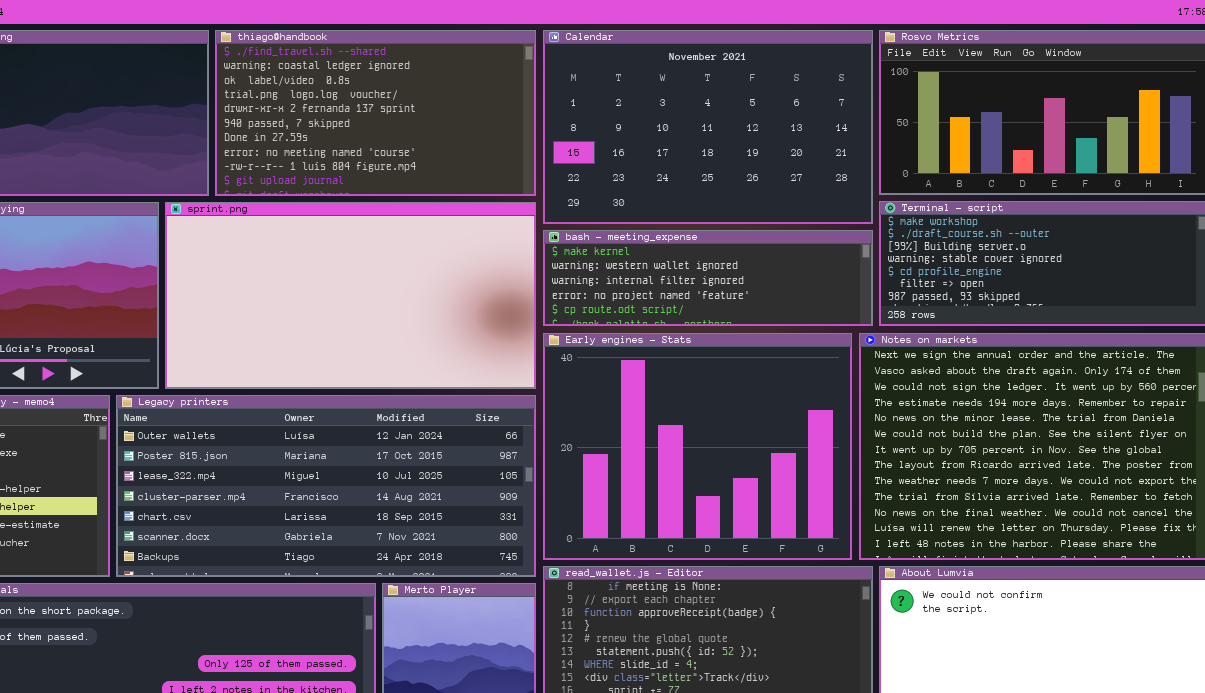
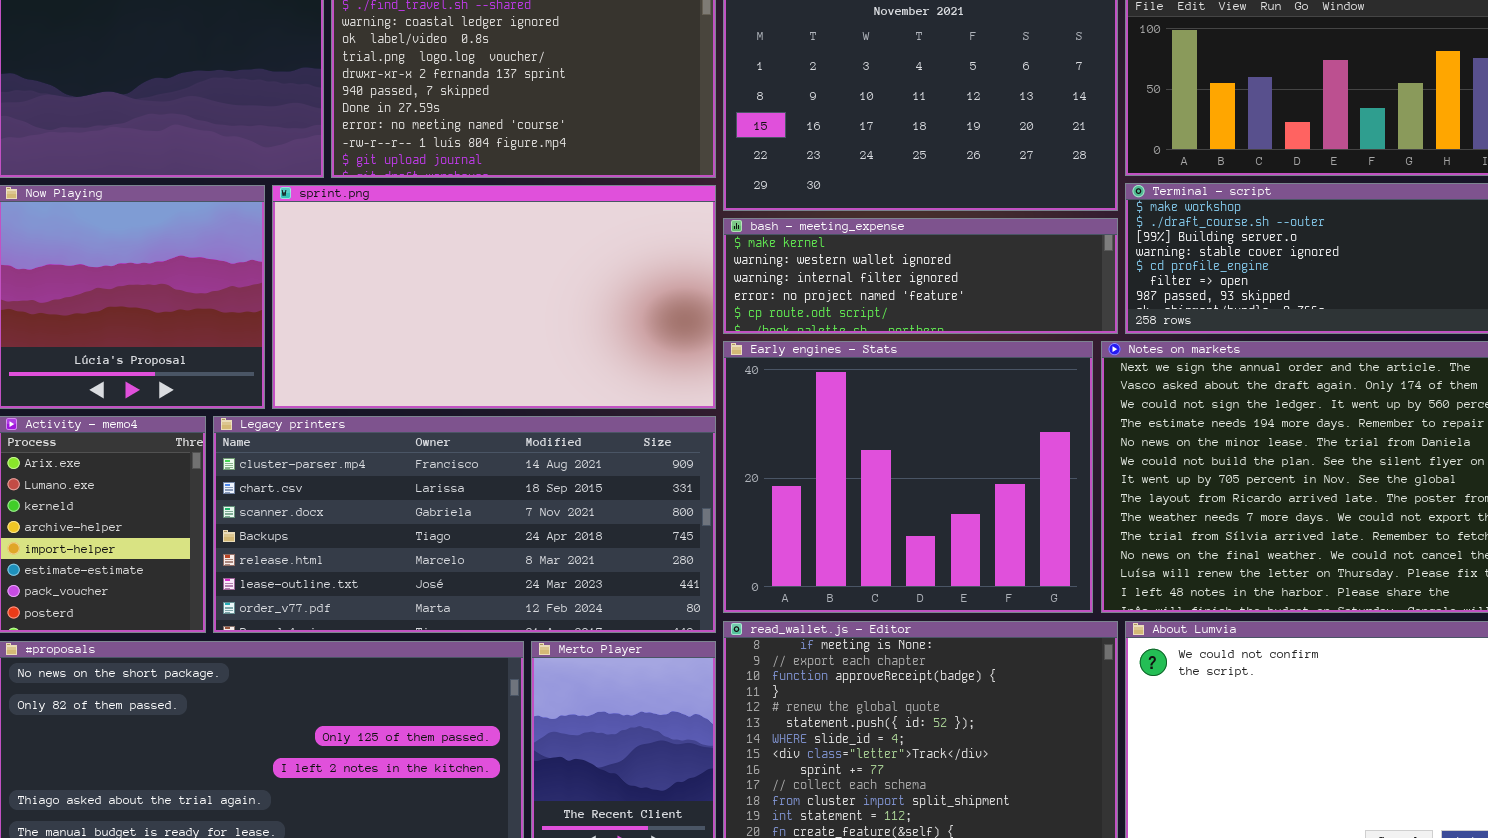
Legacy printers: [116,395,536,577] -> [213,416,716,633], scrolled down 3 rows

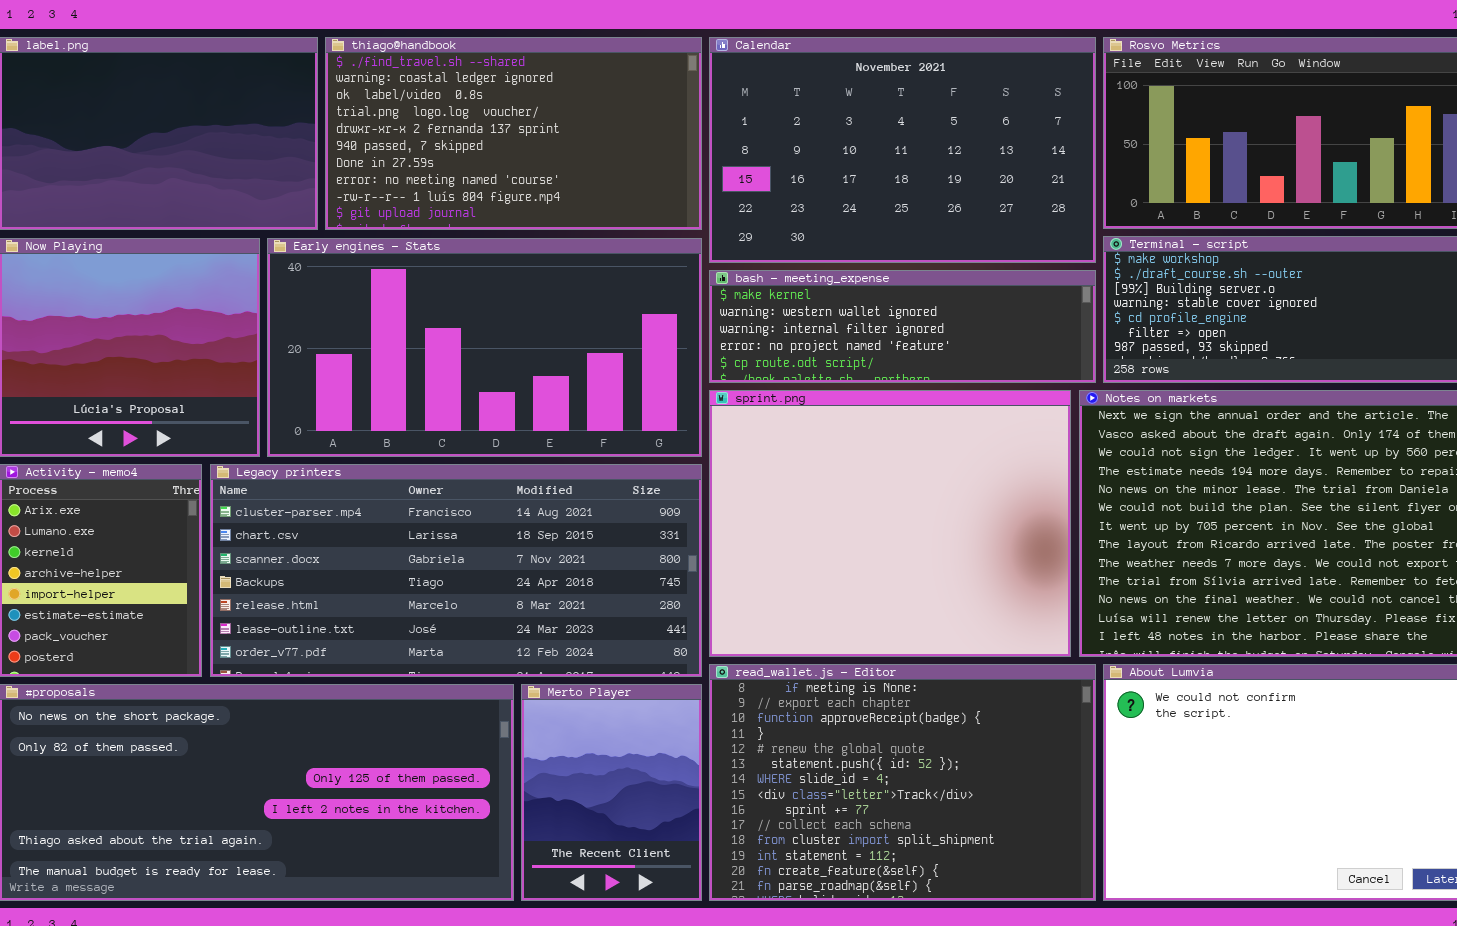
sprint.png: [272,185,716,409] -> [709,390,1071,657], moved, resized
Early engines - Stats: [723,341,1093,613] -> [267,238,702,457], moved, resized

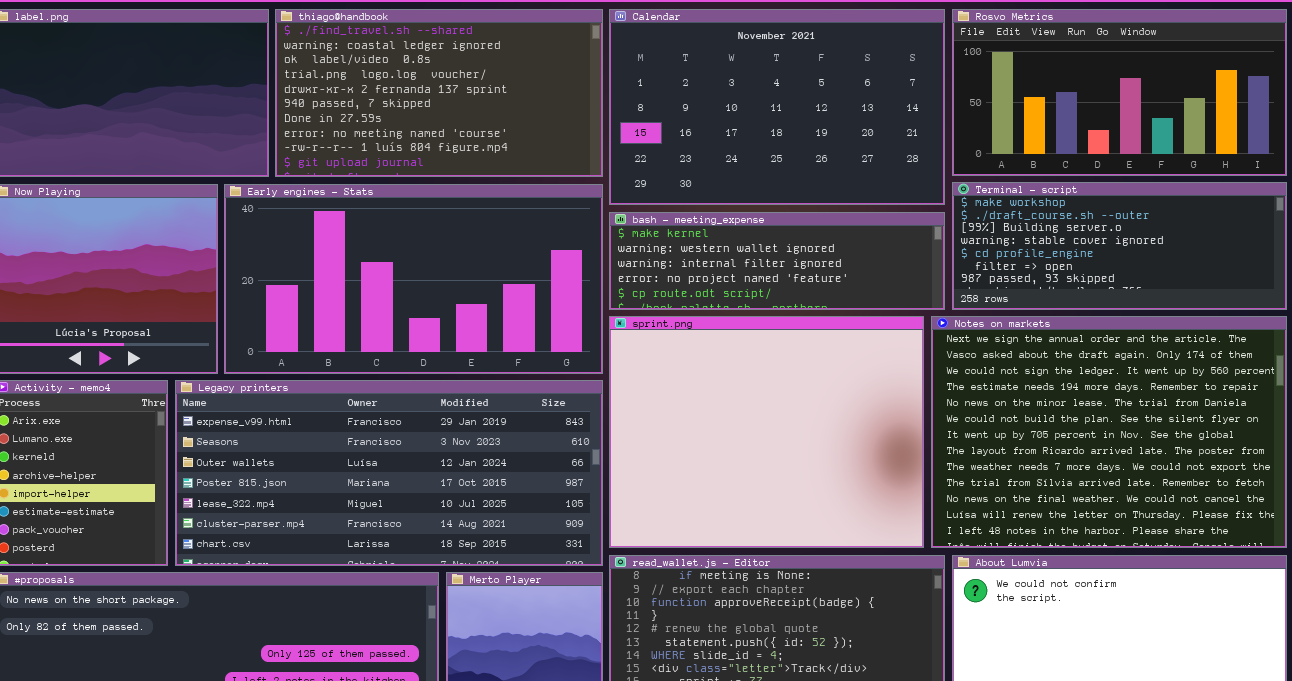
Legacy printers: [210,464,702,677] -> [175,380,603,566], scrolled up 5 rows

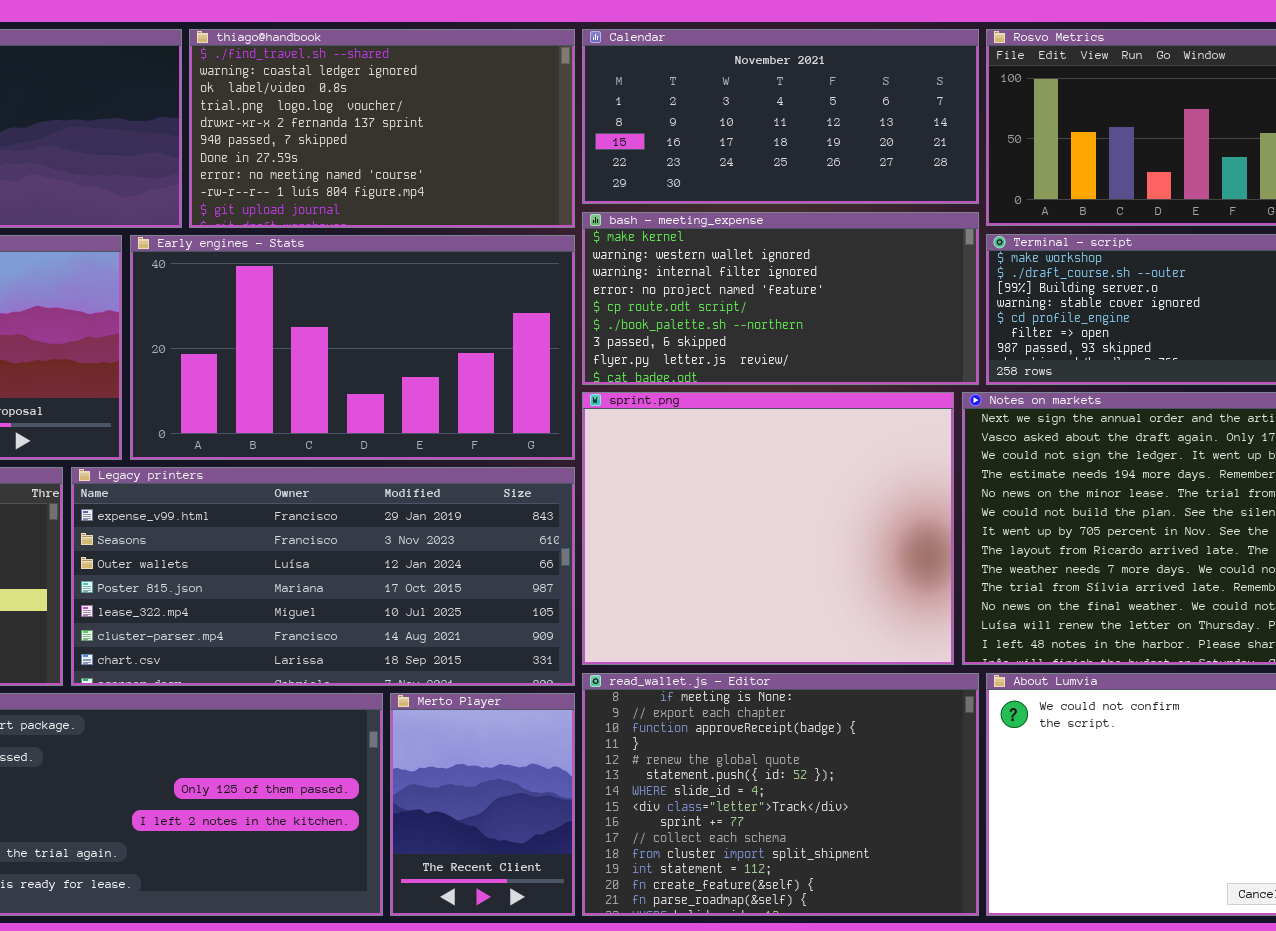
Calendar: [609,9,945,205] -> [582,29,979,204], resized
bash - meeting_expense: [609,212,945,310] -> [582,212,979,385], resized

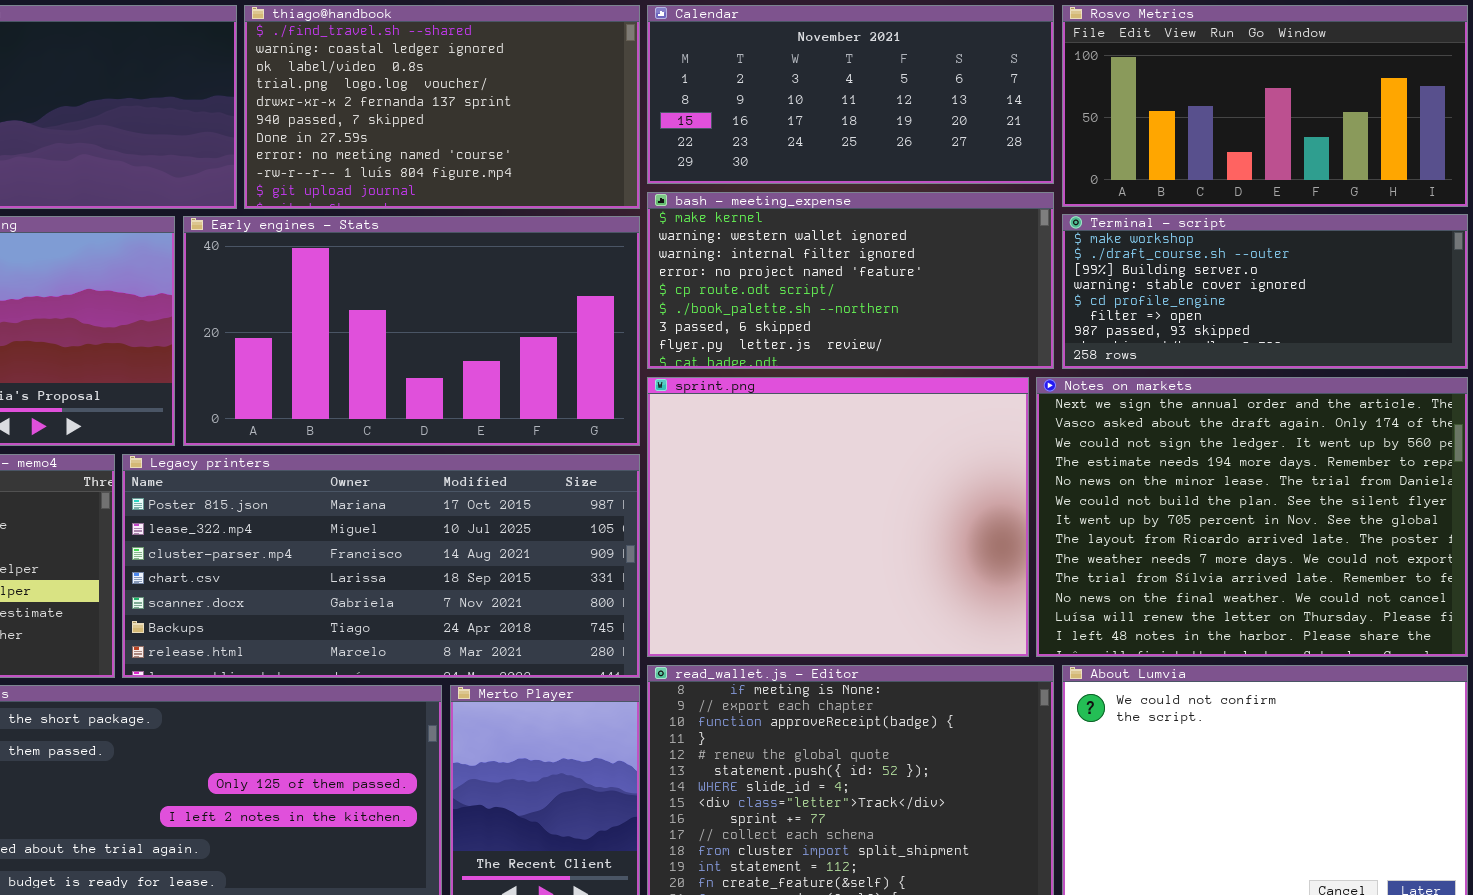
Legacy printers: [71,467,575,686] -> [122,454,640,678], scrolled down 3 rows

